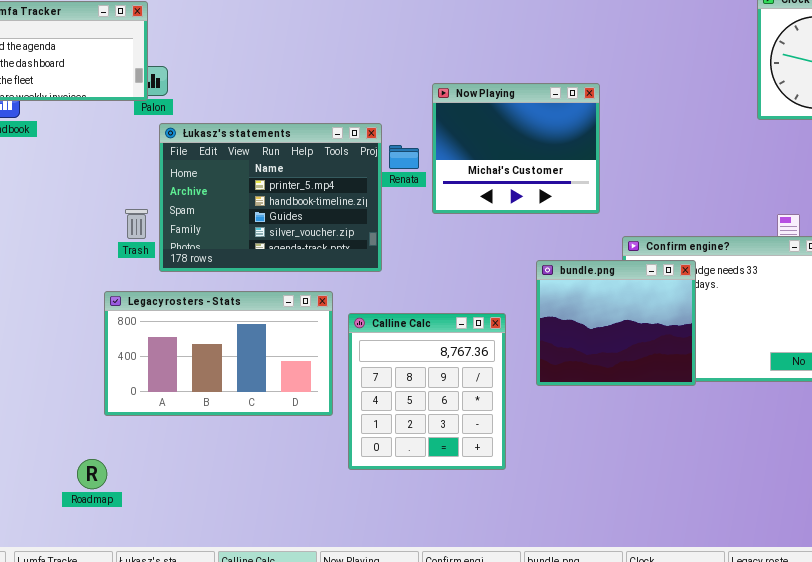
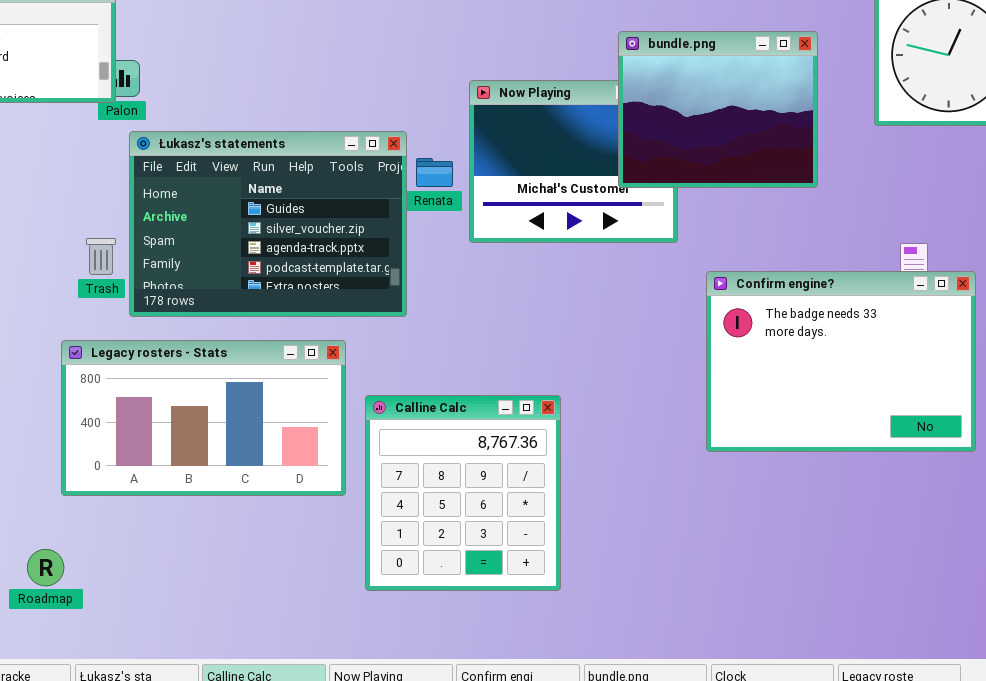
Łukasz's statements: [159,123,382,272] -> [129,131,407,317], scrolled down 2 rows
bundle.png: [536,260,696,386] -> [618,31,818,188], moved
Calline Calc: [348,313,506,470] -> [365,395,561,591], moved

